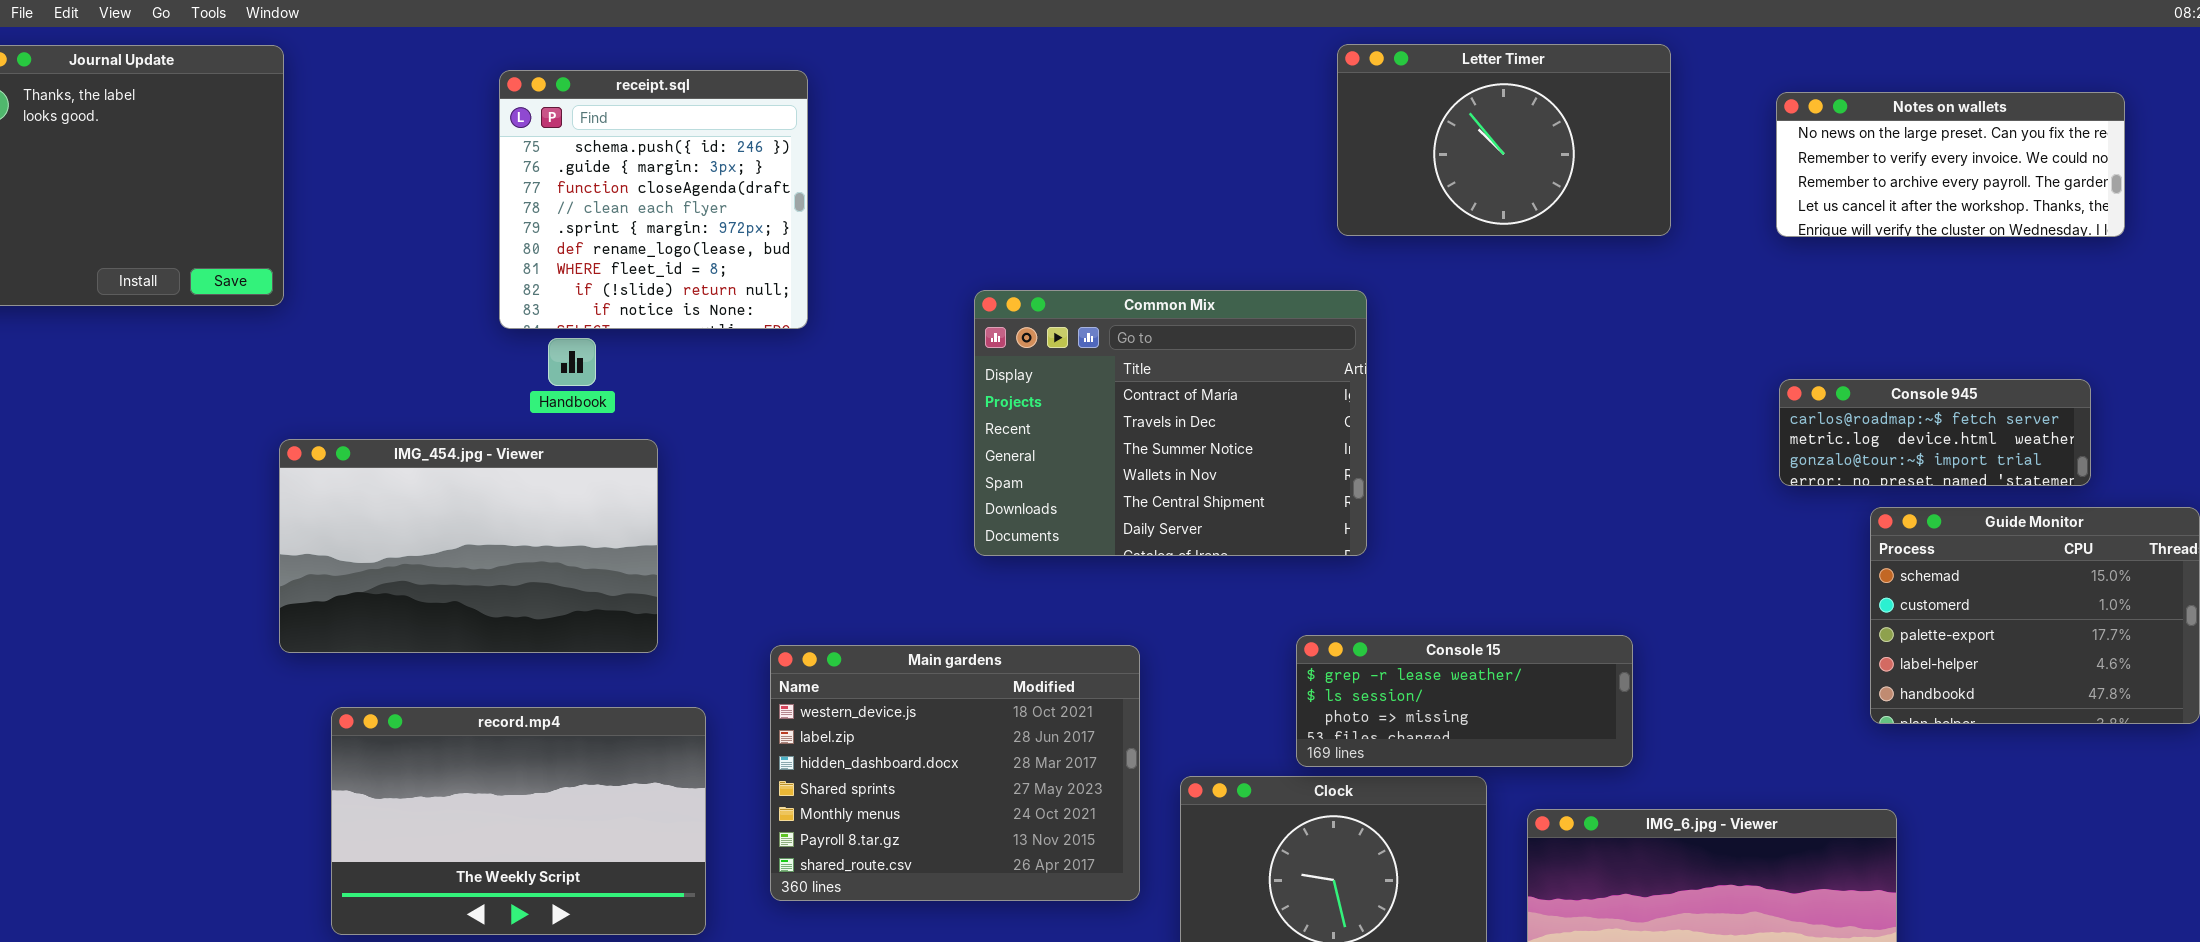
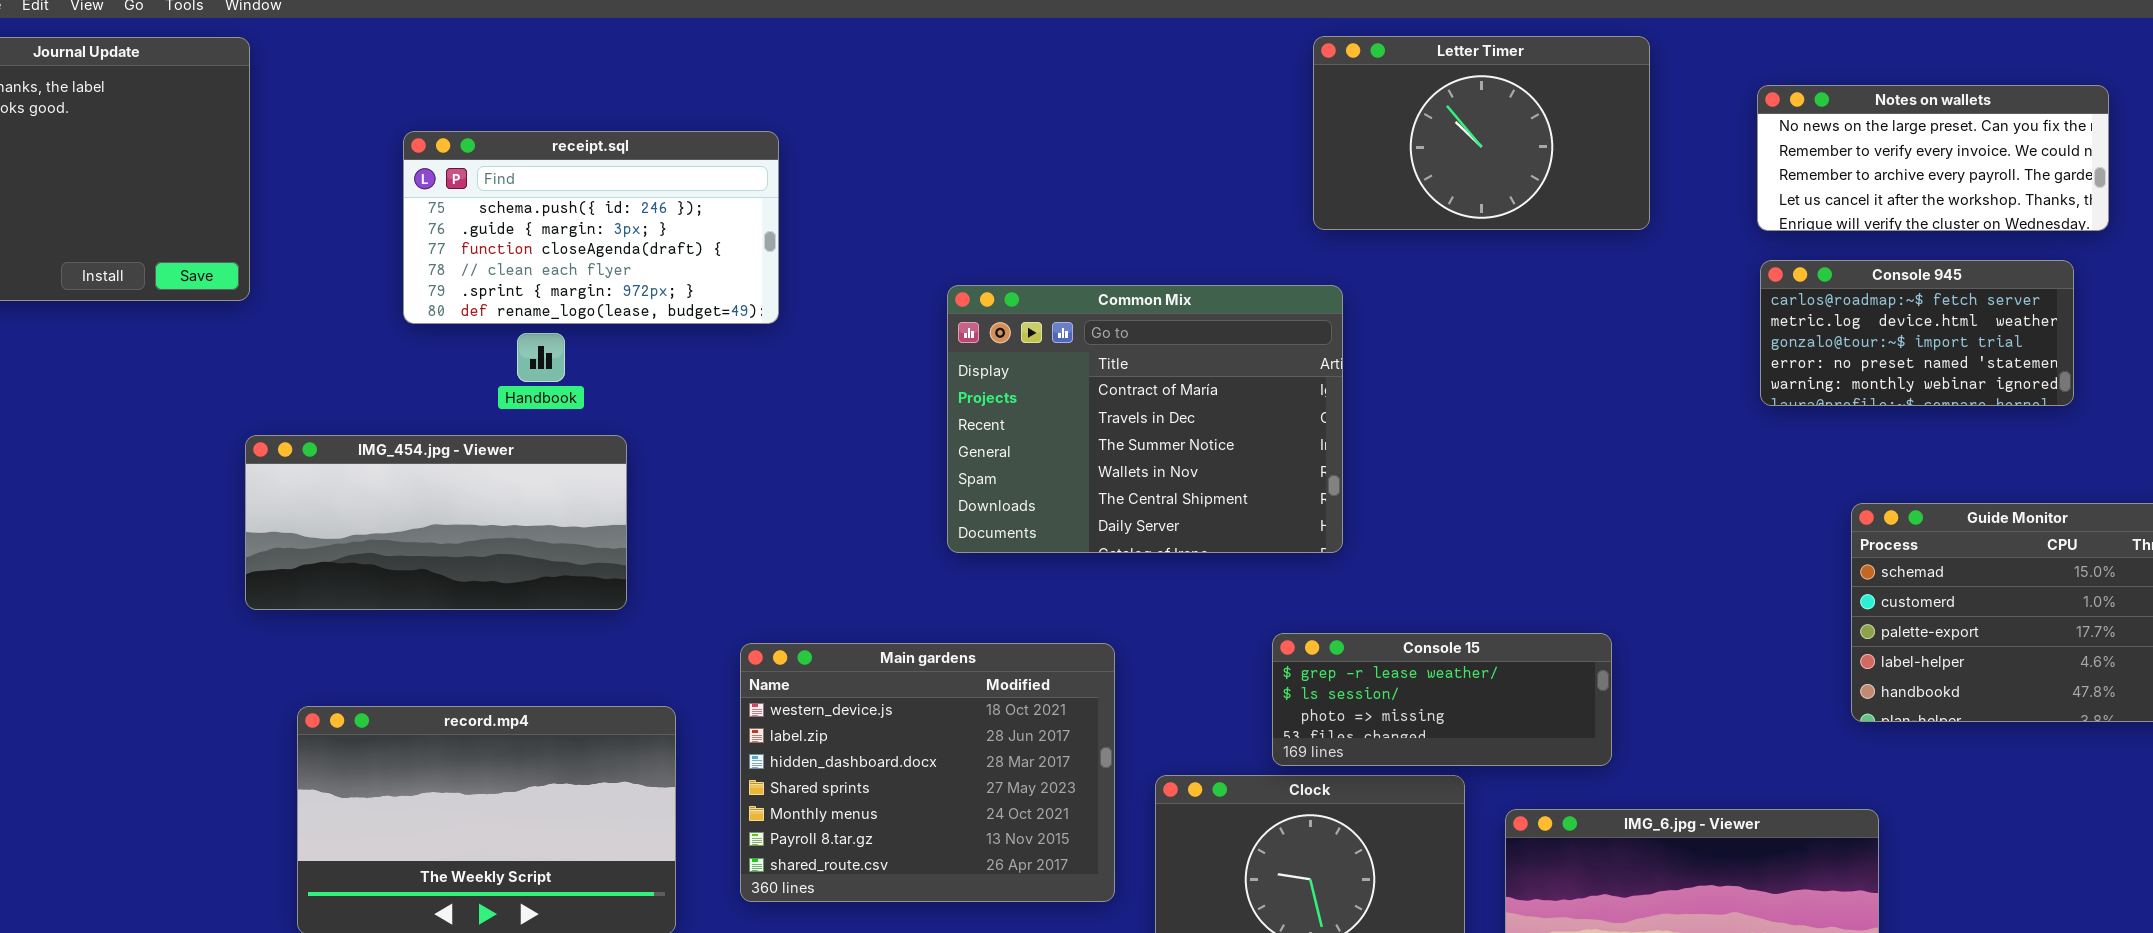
receipt.sql: [499,70,808,329] -> [403,131,779,324], resized
Console 945: [1779,379,2091,486] -> [1760,260,2074,406], moved, resized
IMG_454.jpg - Viewer: [279,439,658,653] -> [245,435,627,610], resized

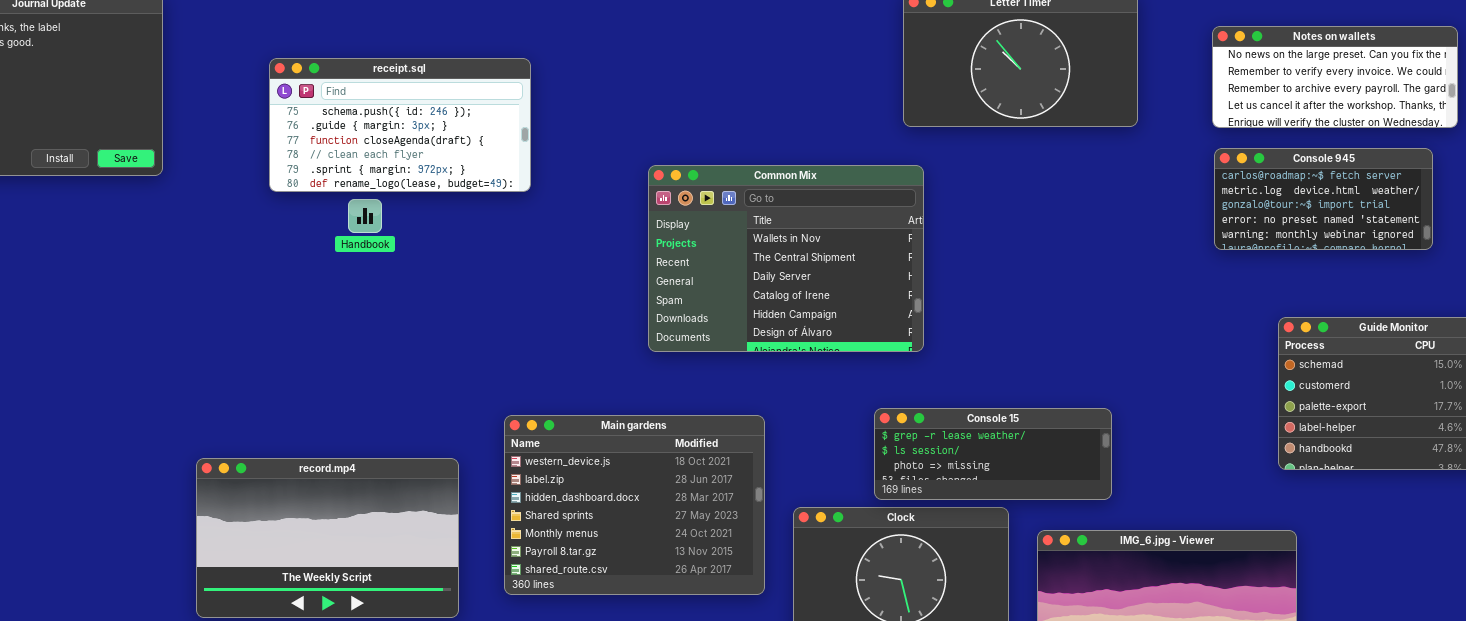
Common Mix: [947,285,1343,553] -> [648,165,924,352], scrolled down 3 rows
IMG_454.jpg - Viewer: [245,435,627,610] -> none, closed

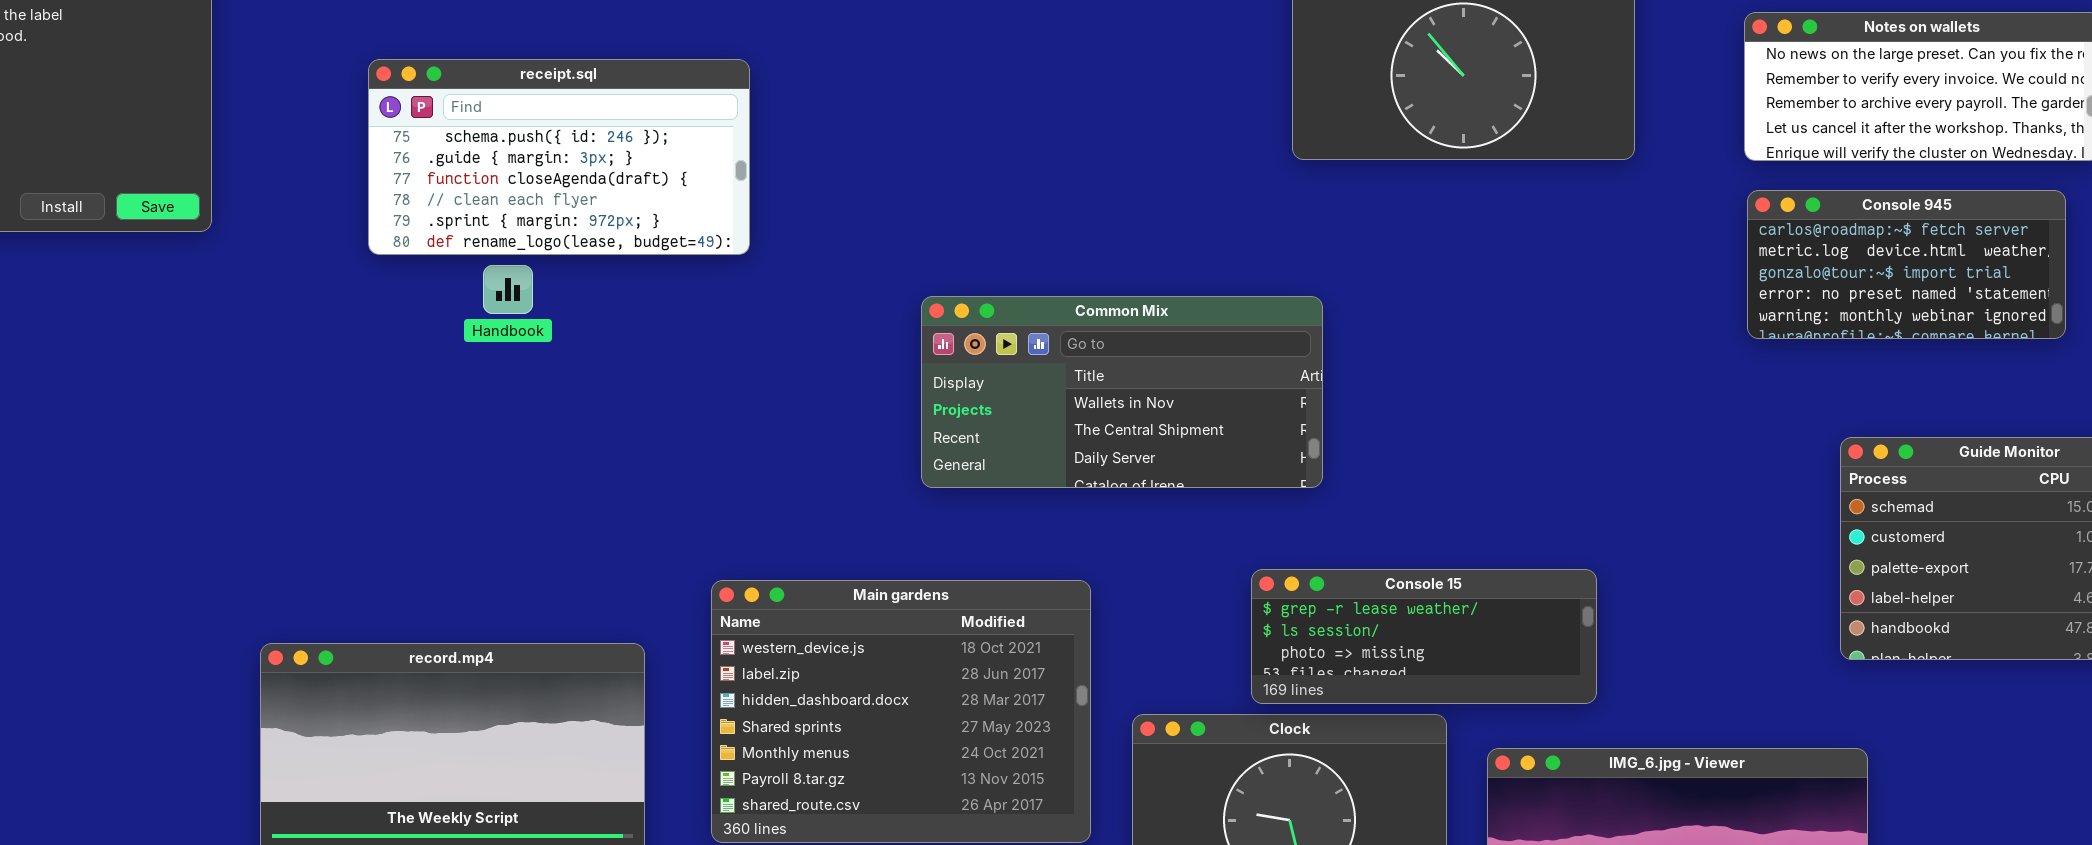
Common Mix: [648,165,924,352] -> [921,296,1323,488], resized

